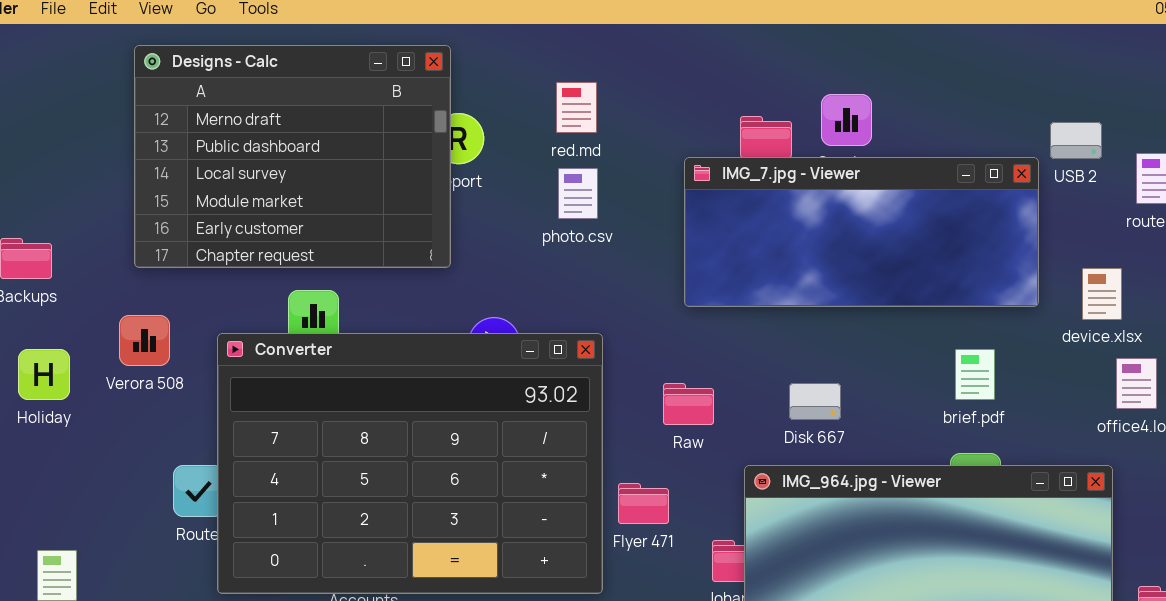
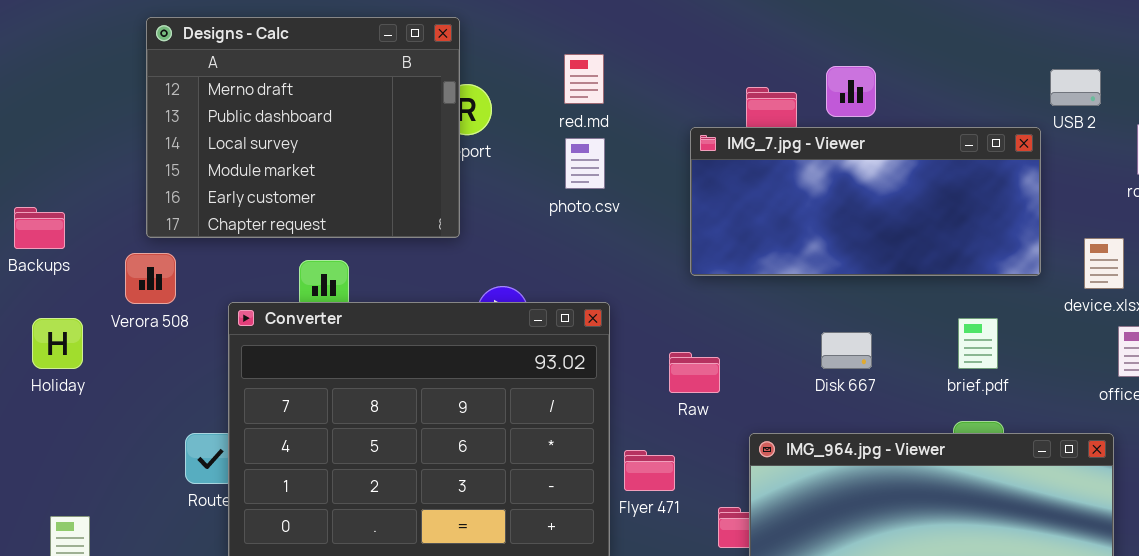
USB 2: [1050,122,1102,159] -> [1050,69,1101,106], moved
Verora 508: [119,315,170,366] -> [125,253,176,304], moved
Disk 667: [789,383,841,420] -> [821,332,872,369], moved

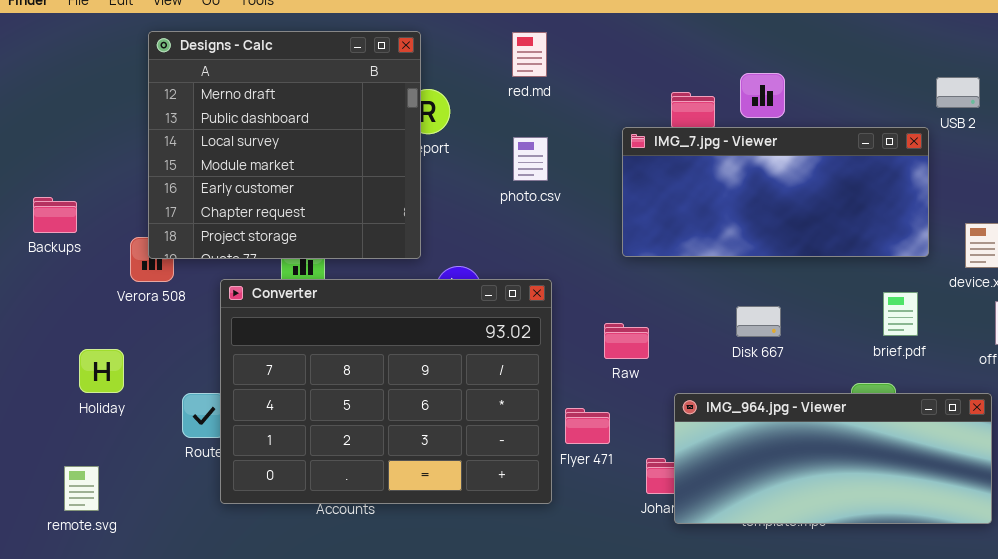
Designs - Calc: [146,17,460,238] -> [148,31,421,259], resized
red.md: [564,54,604,104] -> [512,32,547,77], moved
Holiday: [32,318,83,369] -> [79,349,124,393], moved
brief.pdf: [958,318,998,369] -> [883,292,918,336], moved

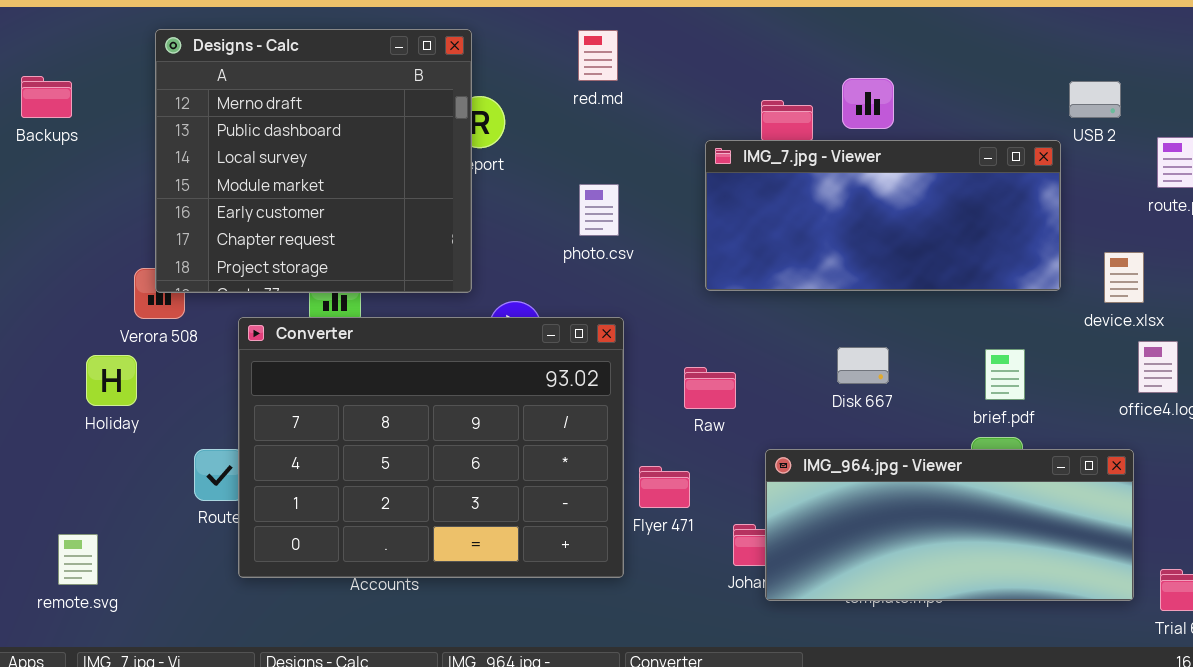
photo.csv: [513,137,548,181] -> [579,184,619,236], moved
Backups: [33,197,77,233] -> [21,76,72,118], moved
brief.pdf: [883,292,918,336] -> [985,349,1025,400], moved
Holiday: [79,349,124,393] -> [86,355,137,406], moved

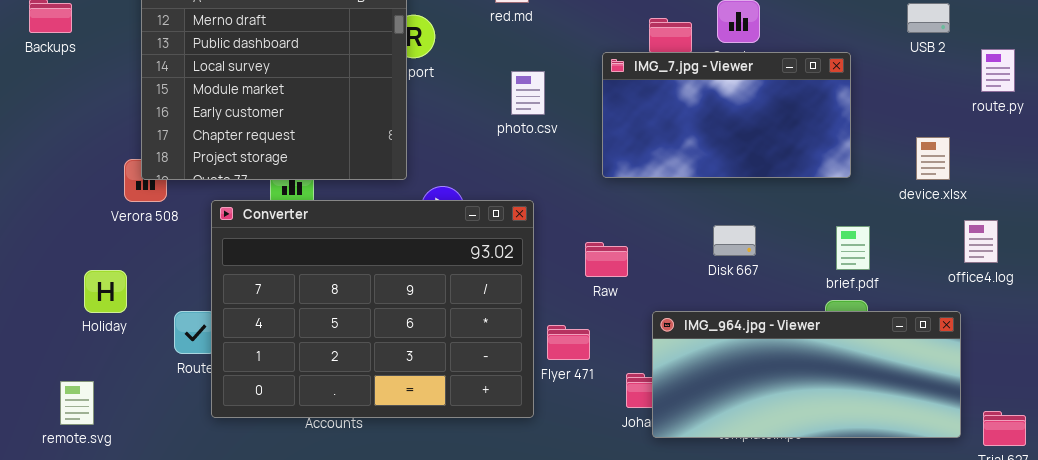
IMG_7.jpg - Viewer: [705,140,1061,291] -> [602,52,851,178], resized
photo.csv: [579,184,619,236] -> [511,71,545,115], moved
device.xlsx: [1104,252,1144,303] -> [916,137,950,180], moved
Holiday: [86,355,137,406] -> [84,270,127,313], moved

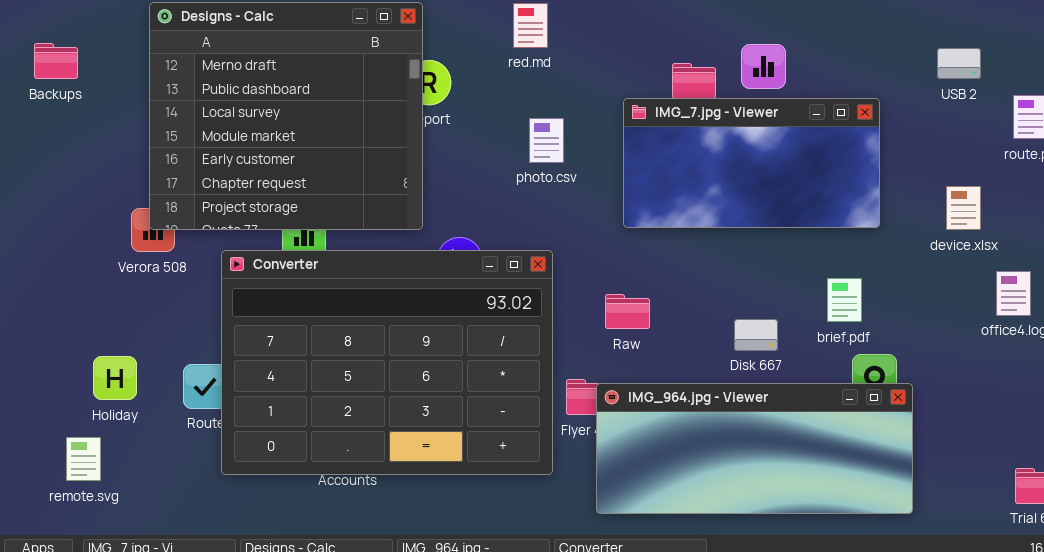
Disk 667: [713,225,756,256] -> [734,319,778,351], moved
brief.pdf: [836,226,870,270] -> [827,278,862,322], moved
Holiday: [84,270,127,313] -> [93,356,137,400], moved
IMG_964.jpg - Viewer: [652,311,961,438] -> [596,383,913,514], moved

